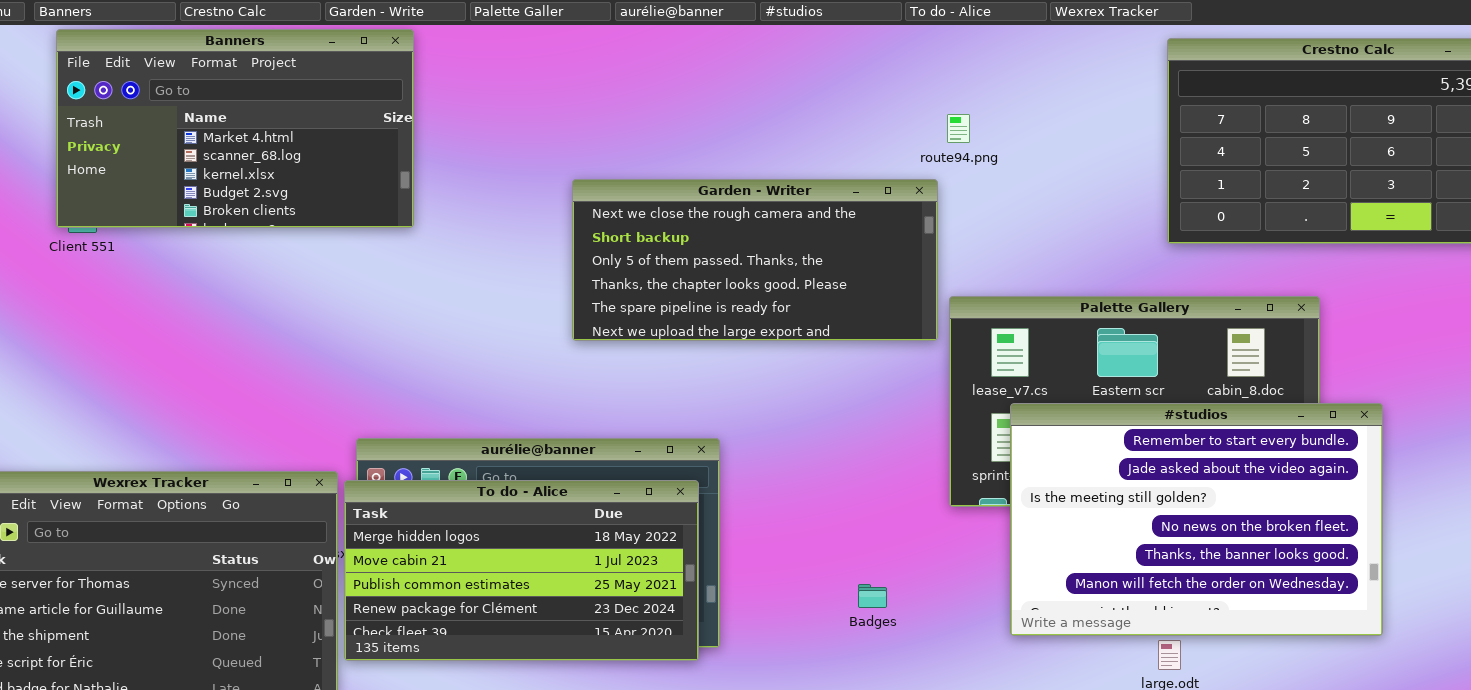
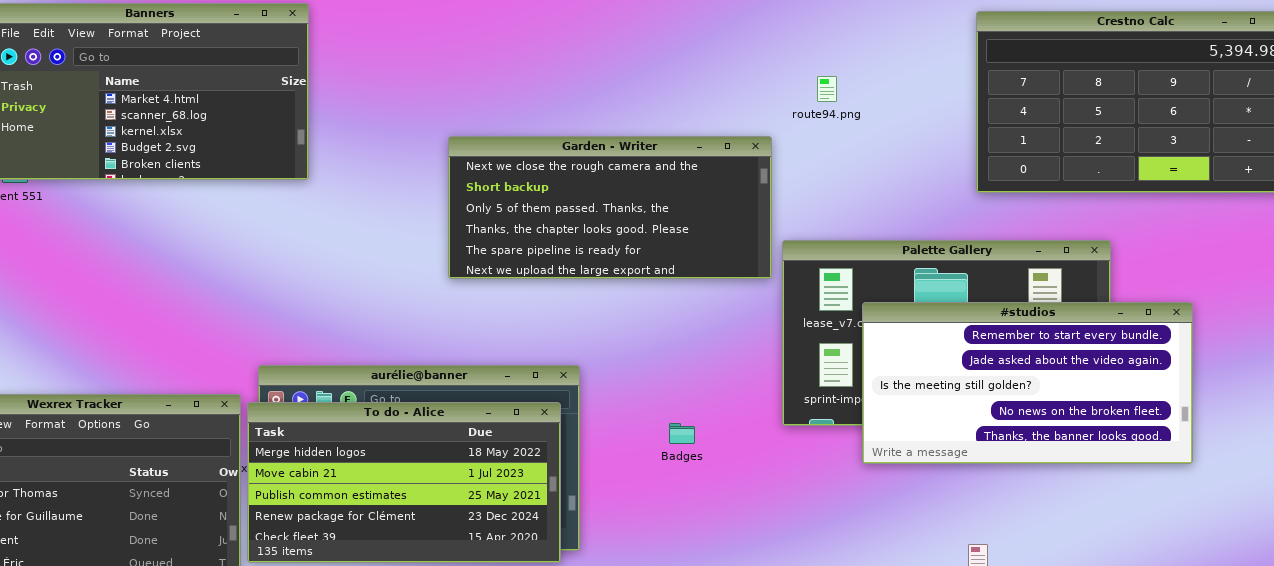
route94.png: [947,114,970,143] -> [817,76,837,102], moved
#studios: [1010,403,1383,636] -> [862,302,1193,464], moved, resized
Badges: [858,584,887,608] -> [669,423,695,444], moved

